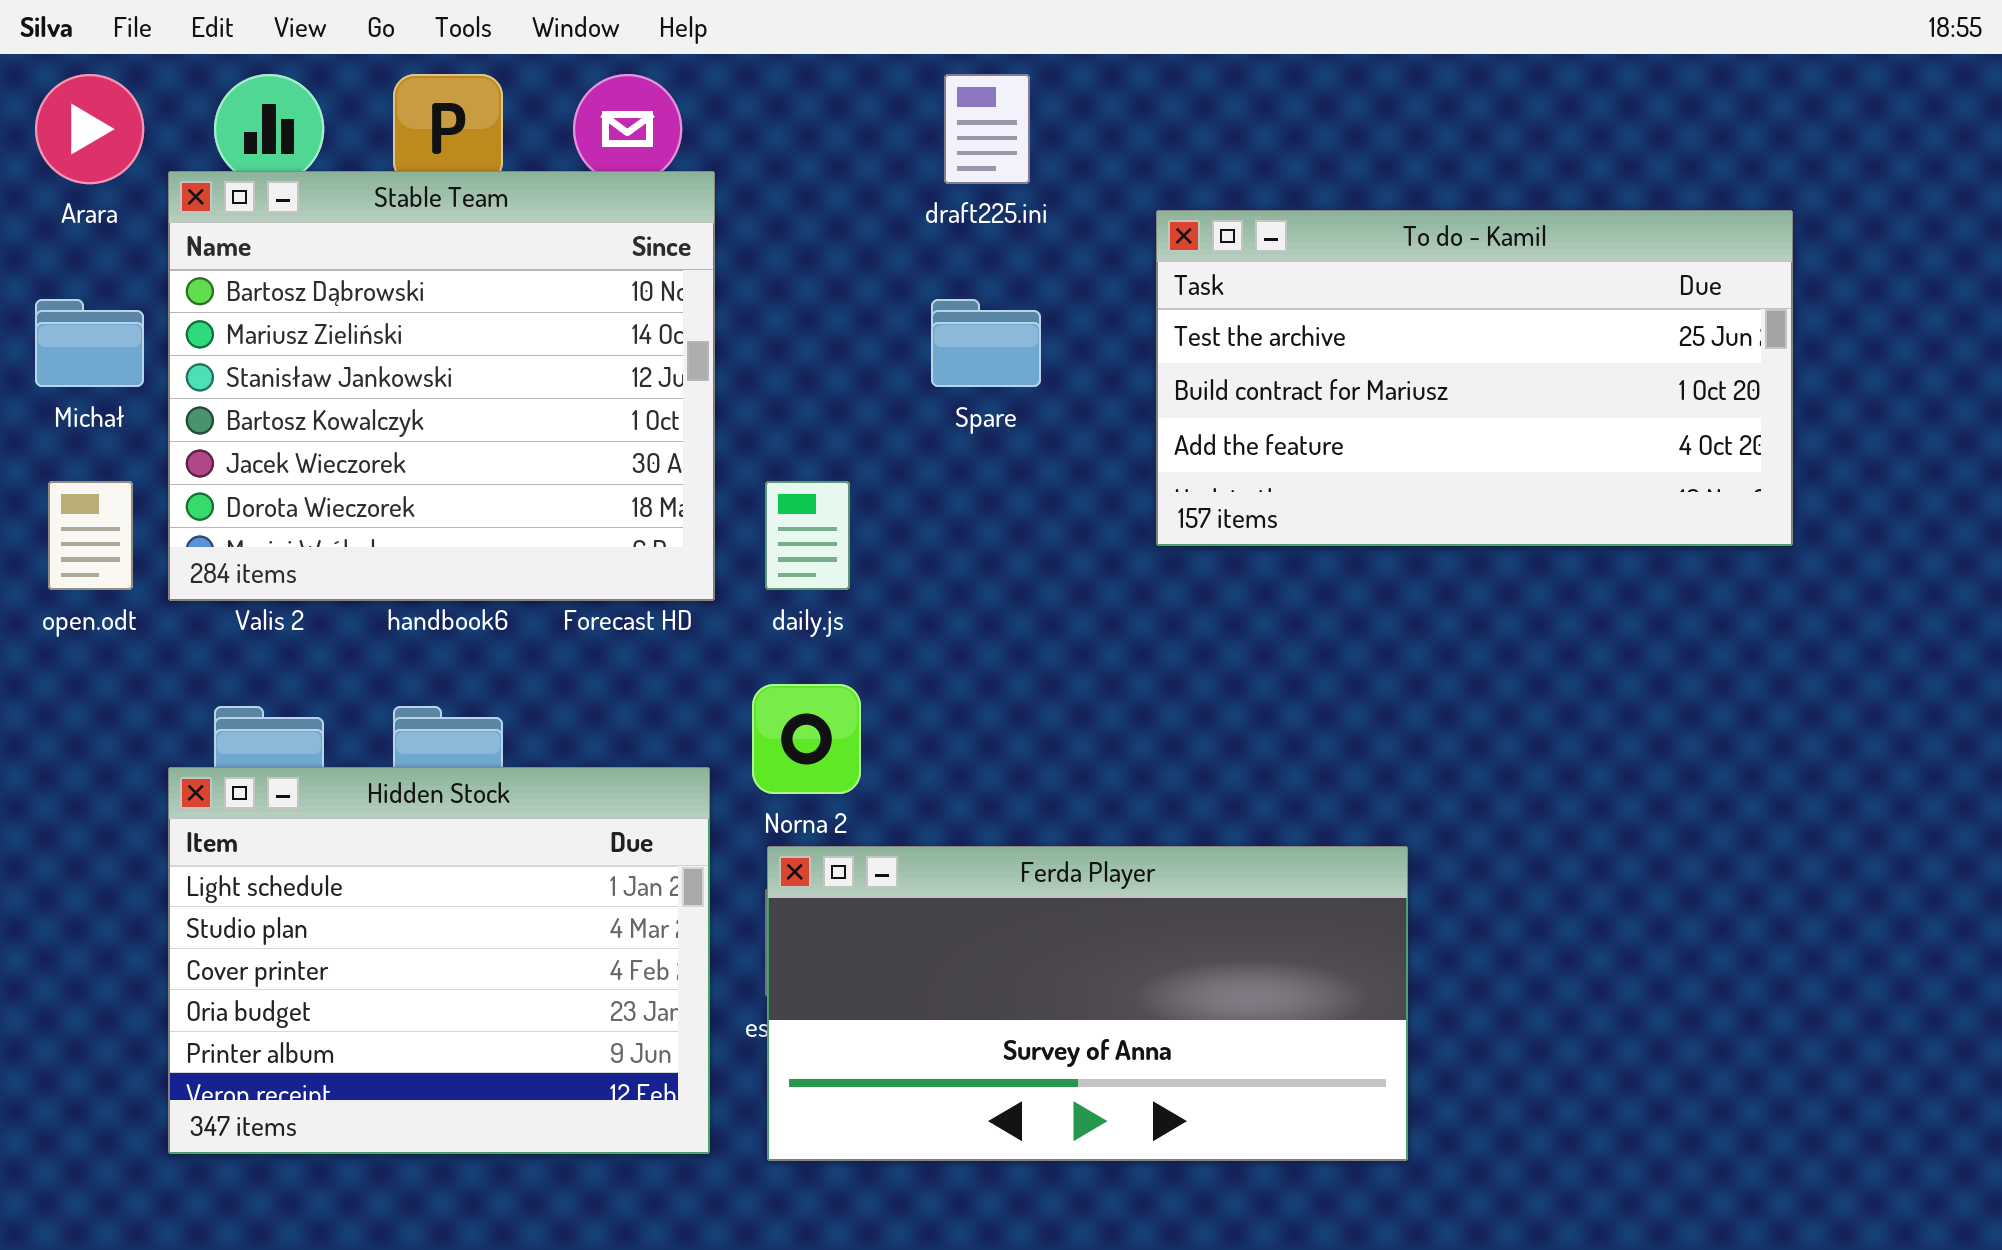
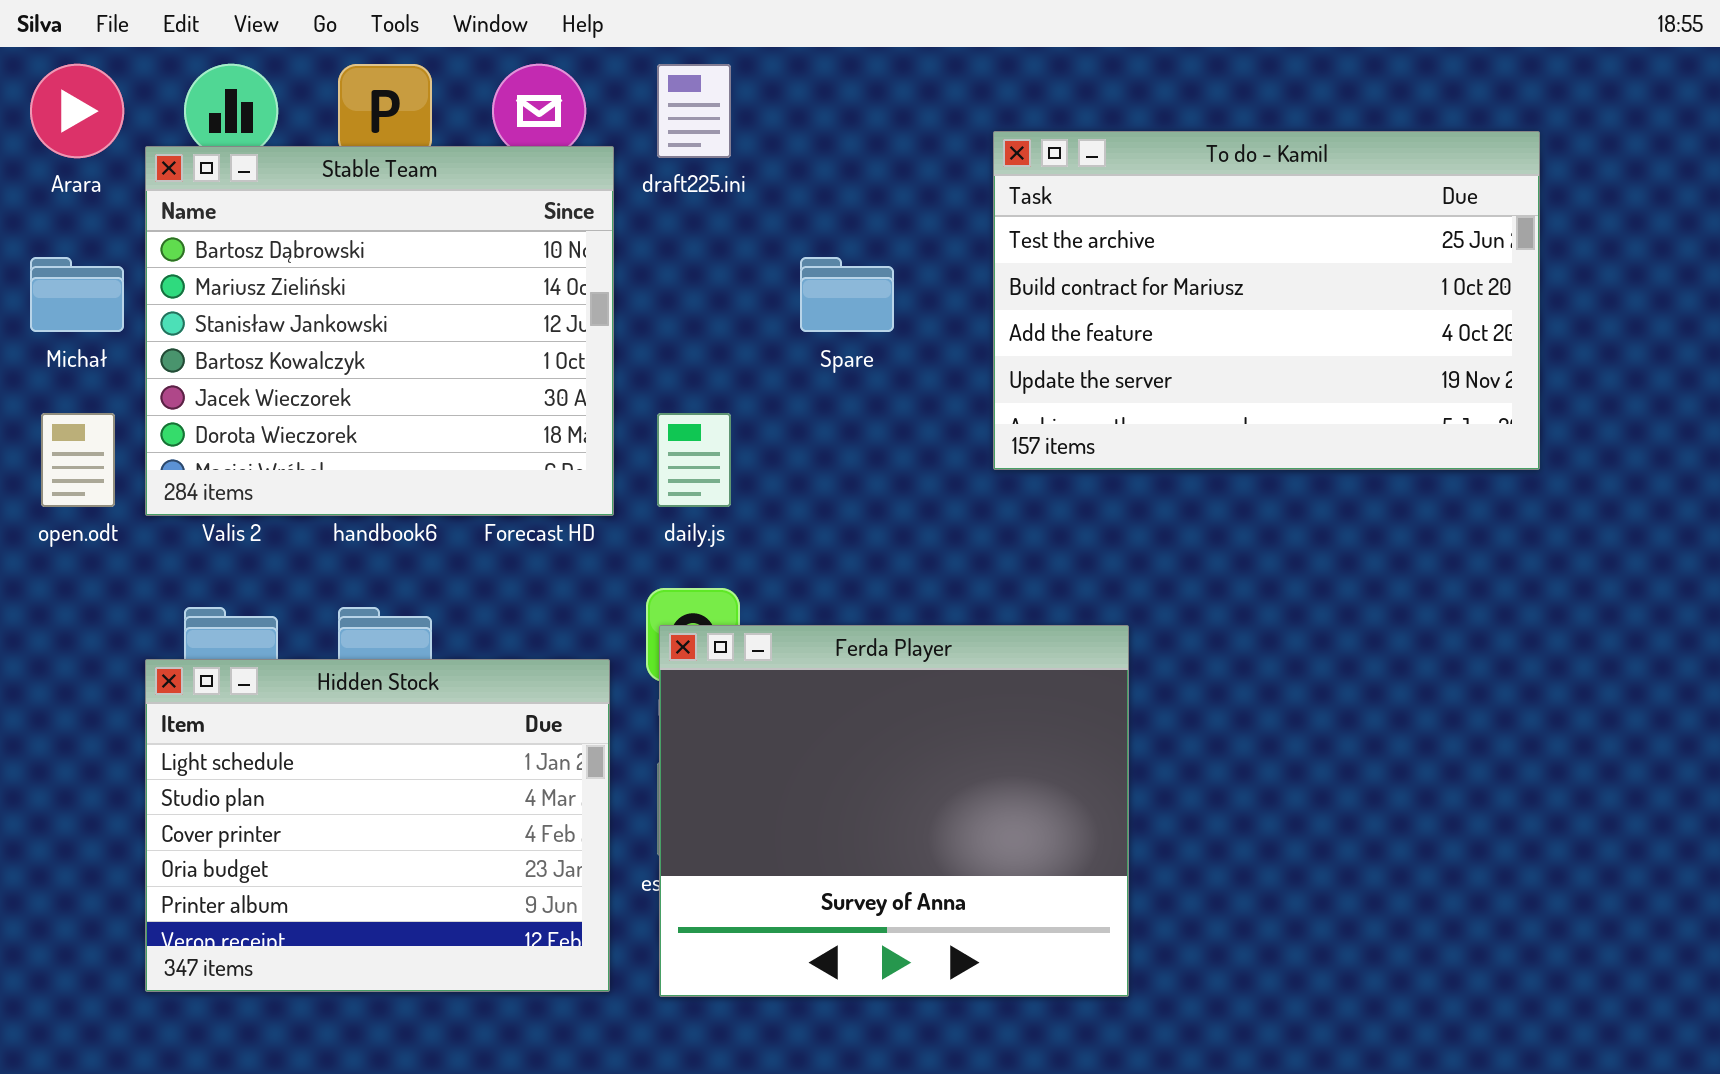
draft225.ini: [944,74,1030,184] -> [657,64,731,158], moved
To do - Kamil: [1156,210,1793,546] -> [993,131,1540,470], resized
Ferda Player: [767,846,1408,1161] -> [659,625,1129,997], resized

